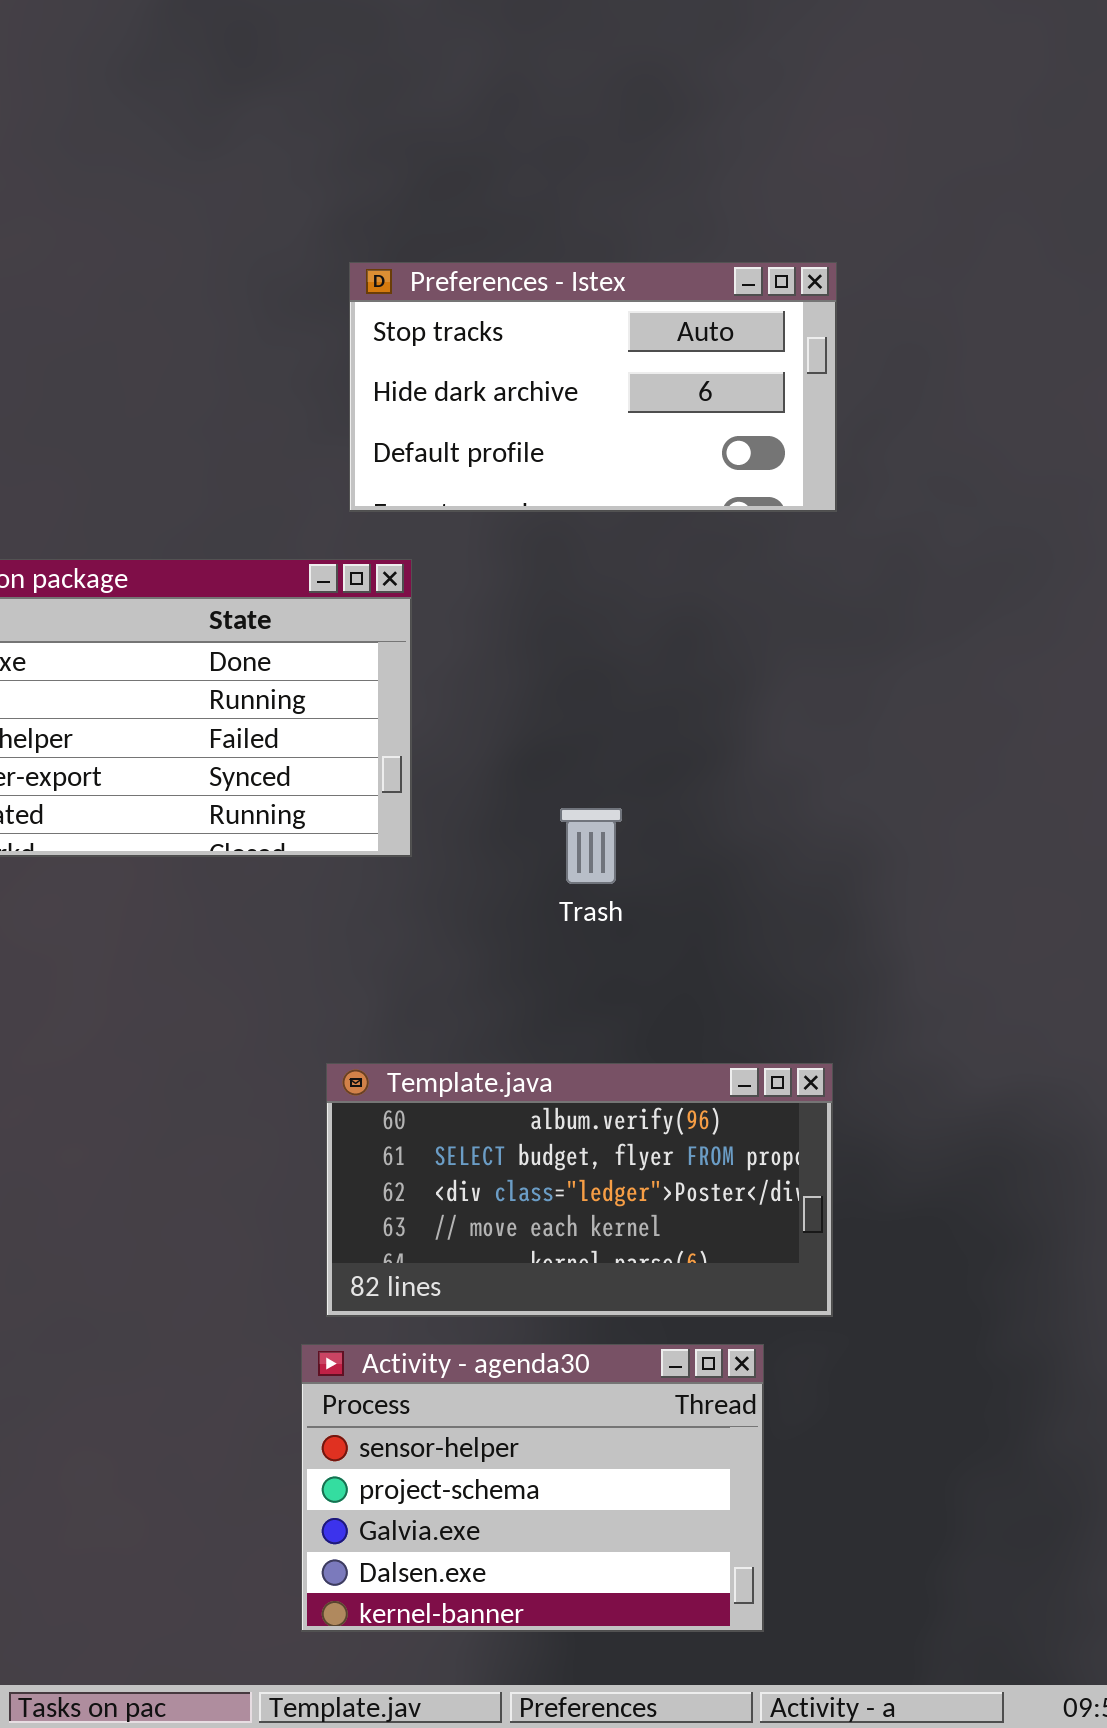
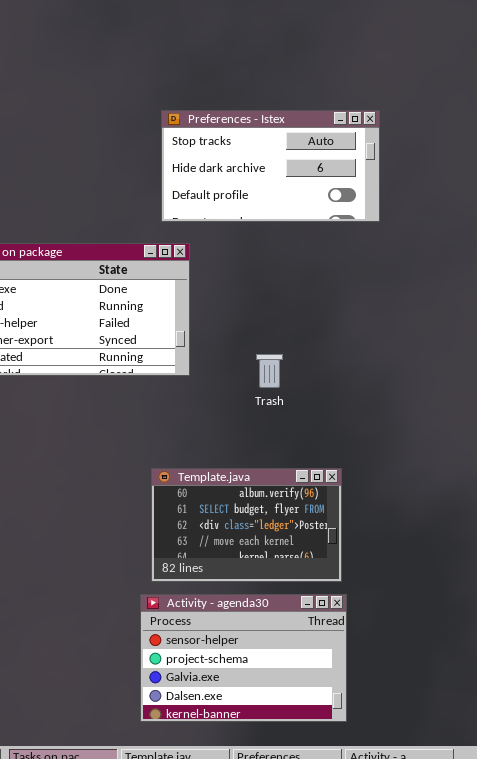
Template.java: [326,1063,833,1317] -> [151,468,342,582], resized

